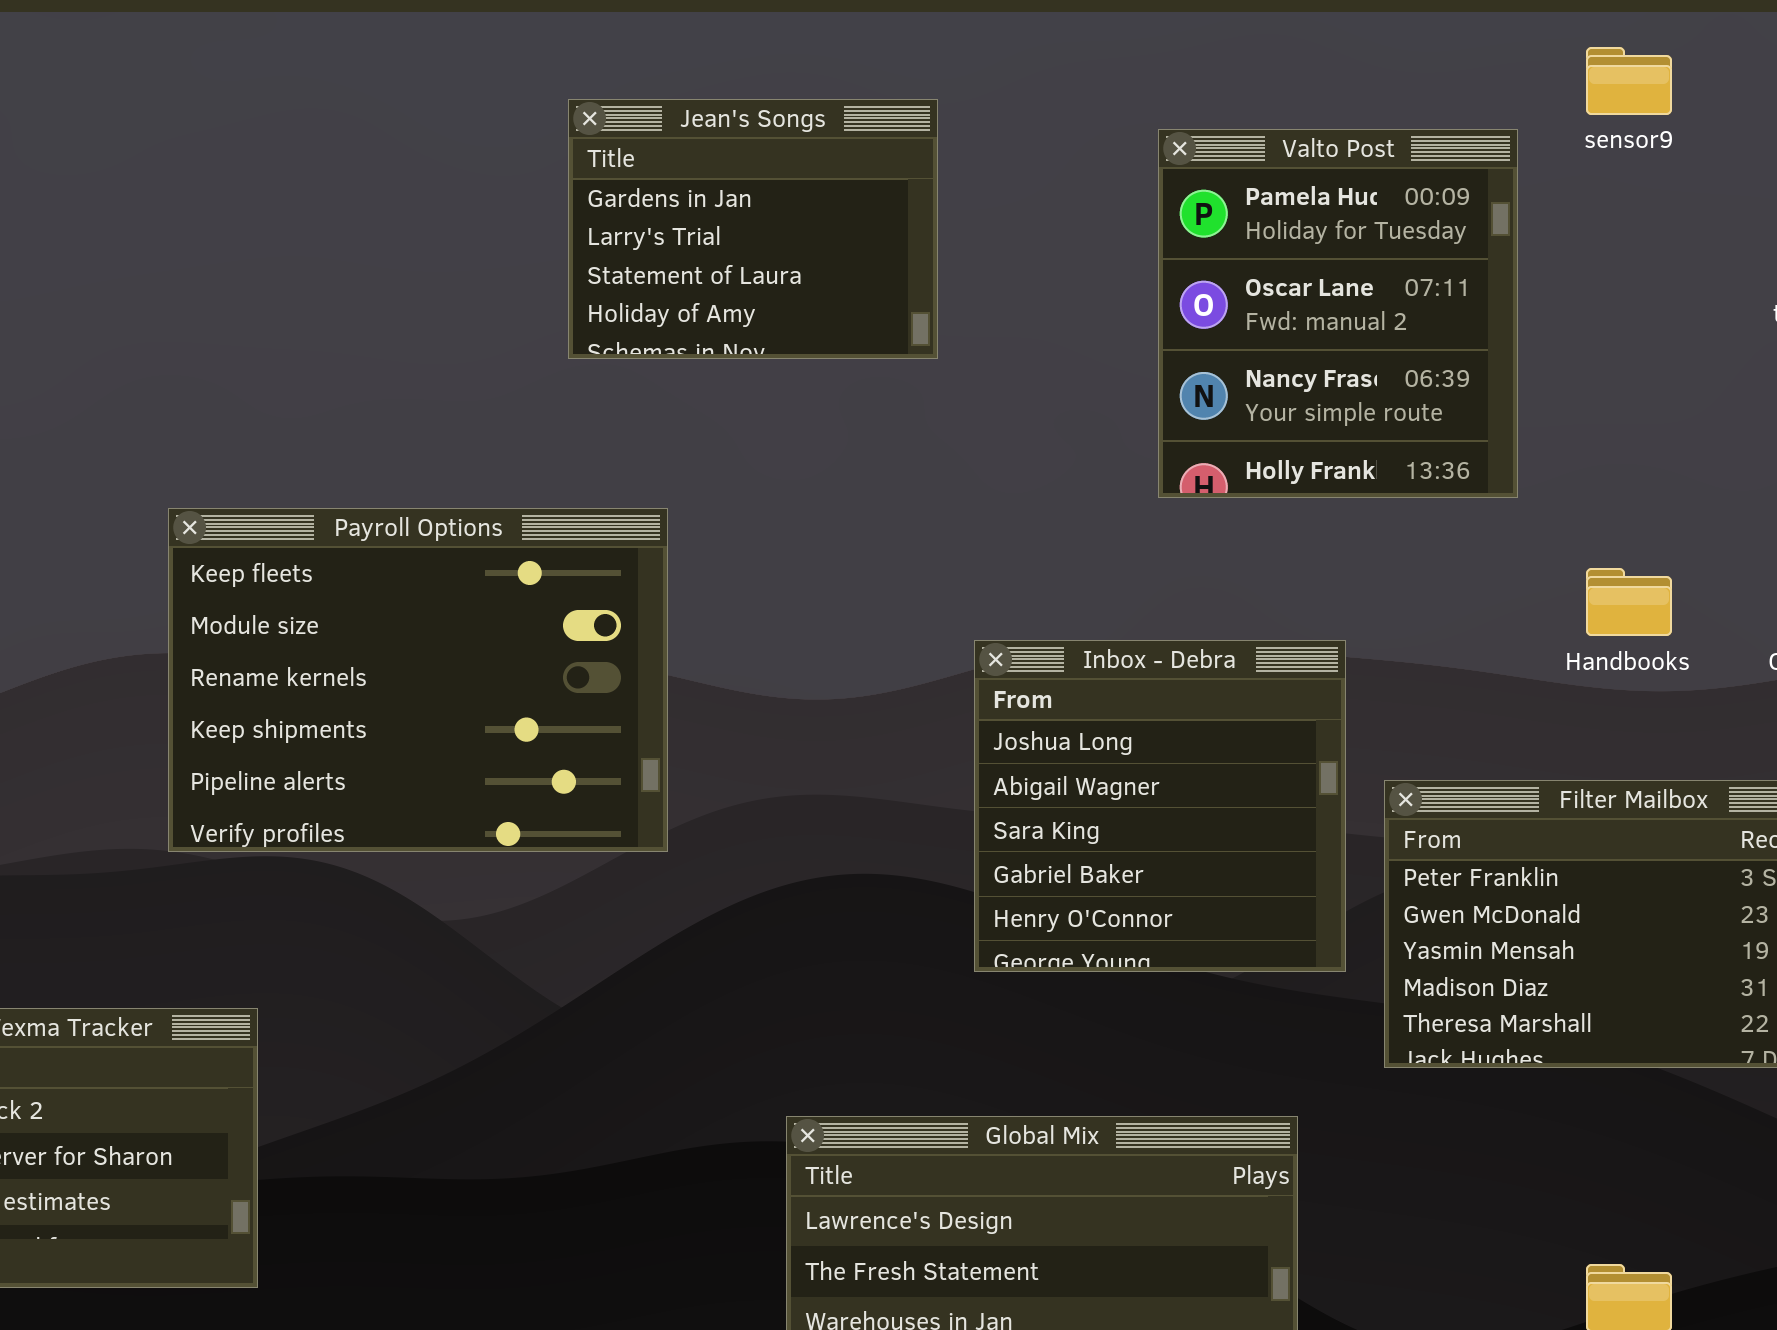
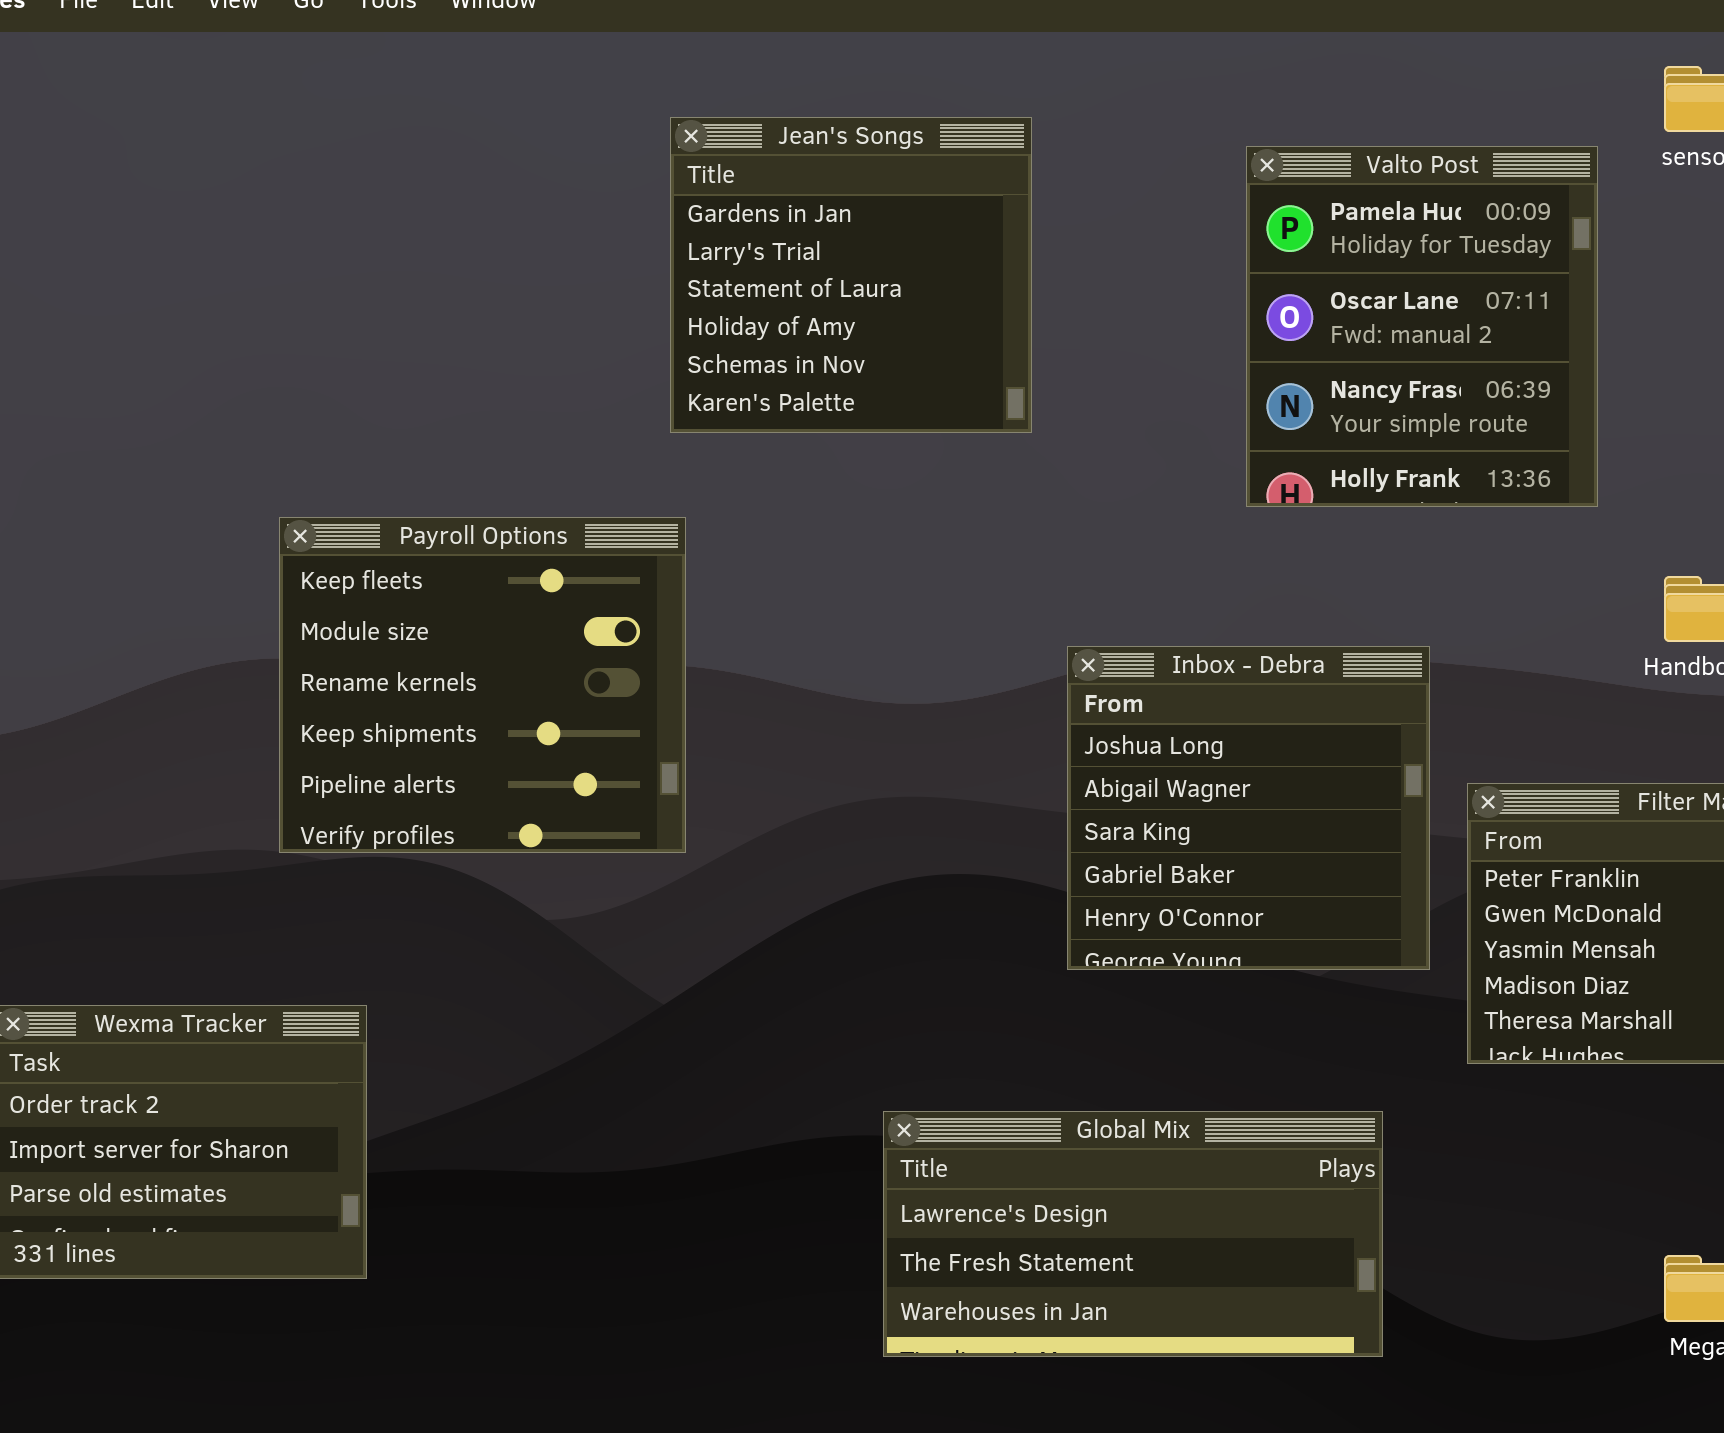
Jean's Songs: [568,99,938,359] -> [670,117,1032,433], resized
Payroll Options: [168,508,668,852] -> [279,517,686,853], resized

